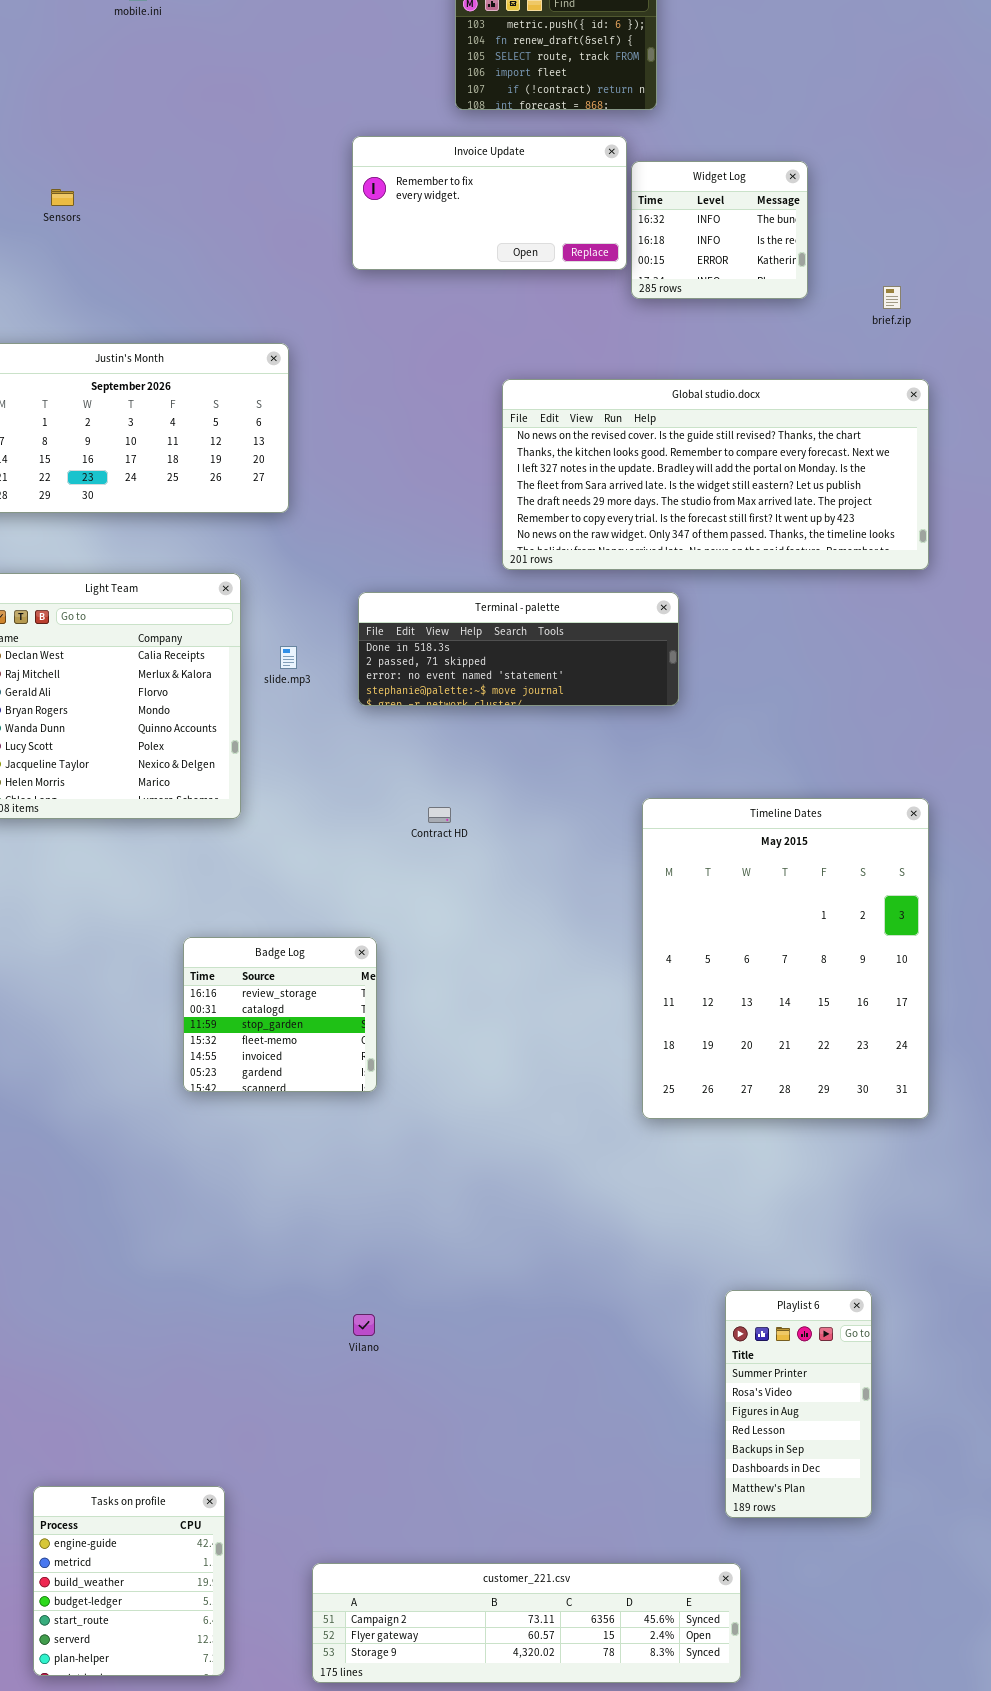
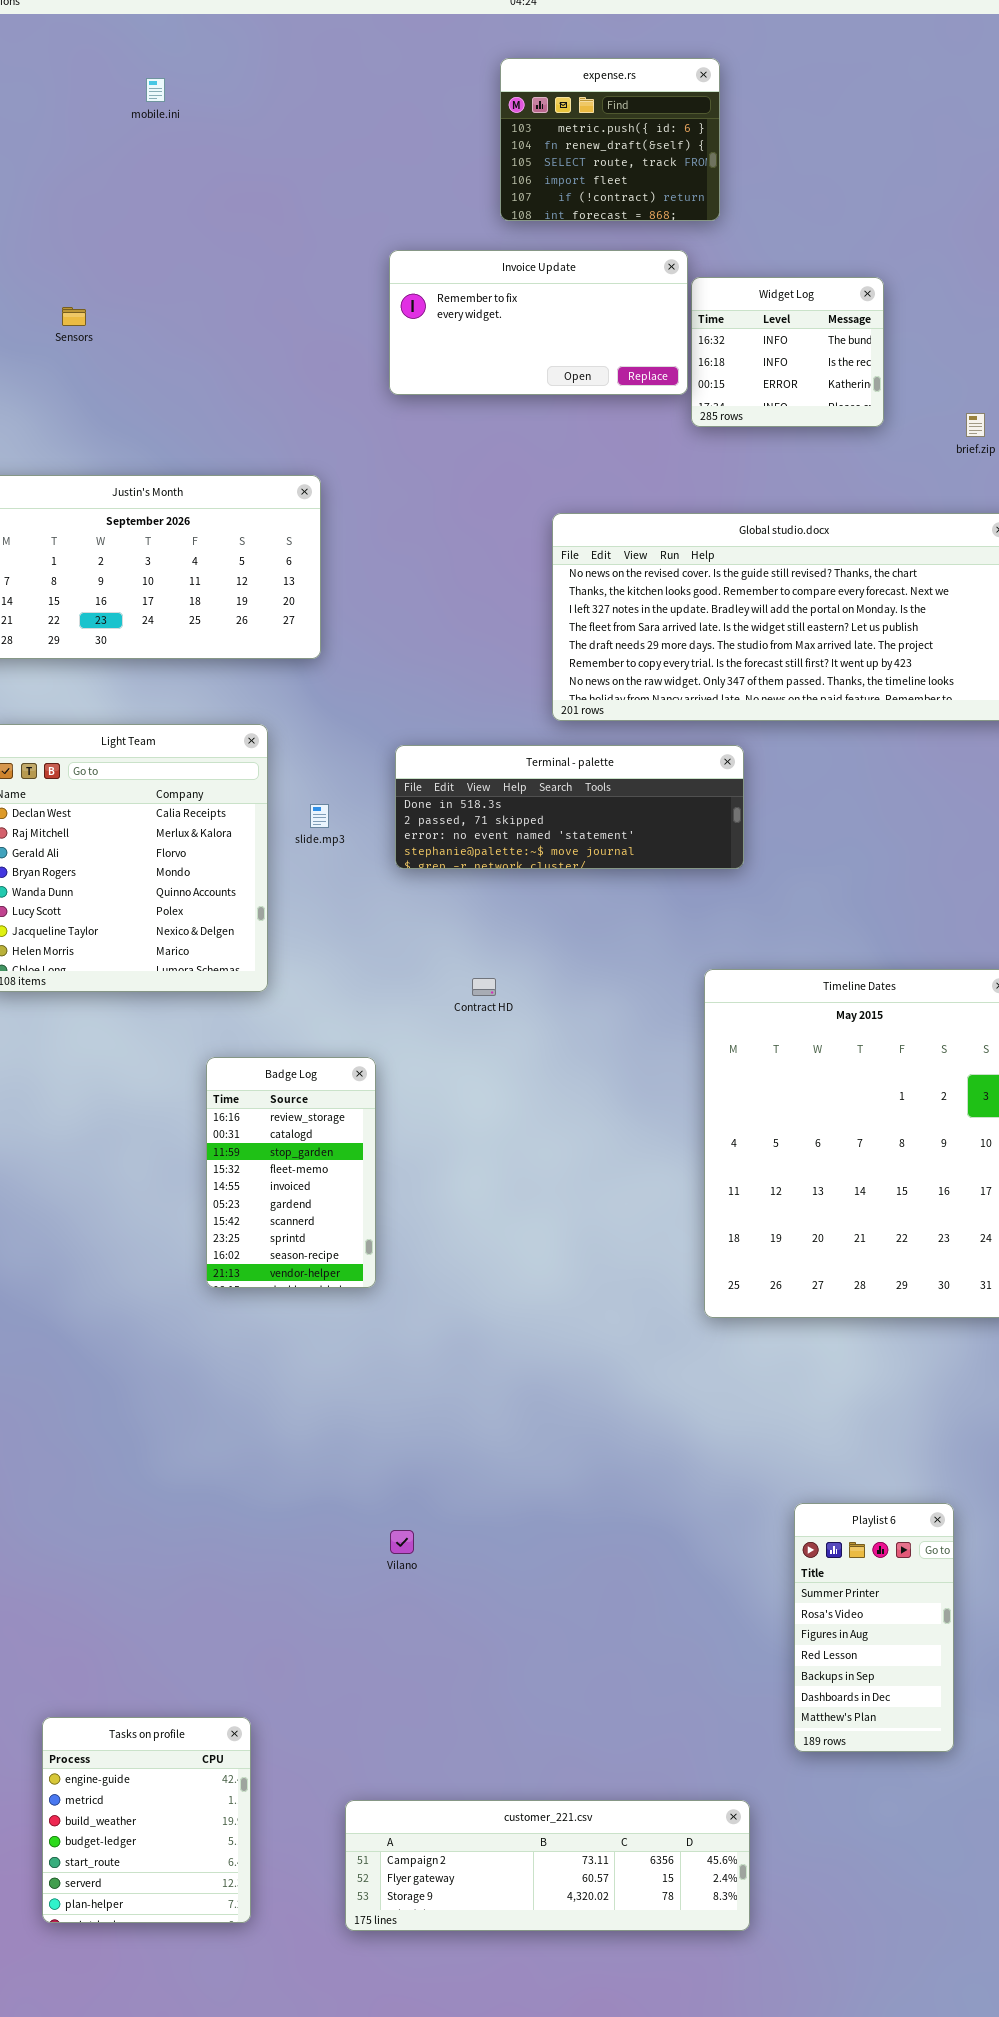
Badge Log: [183,937,377,1092] -> [206,1057,376,1288], resized
customer_221.csv: [312,1563,741,1683] -> [345,1800,750,1931], resized

